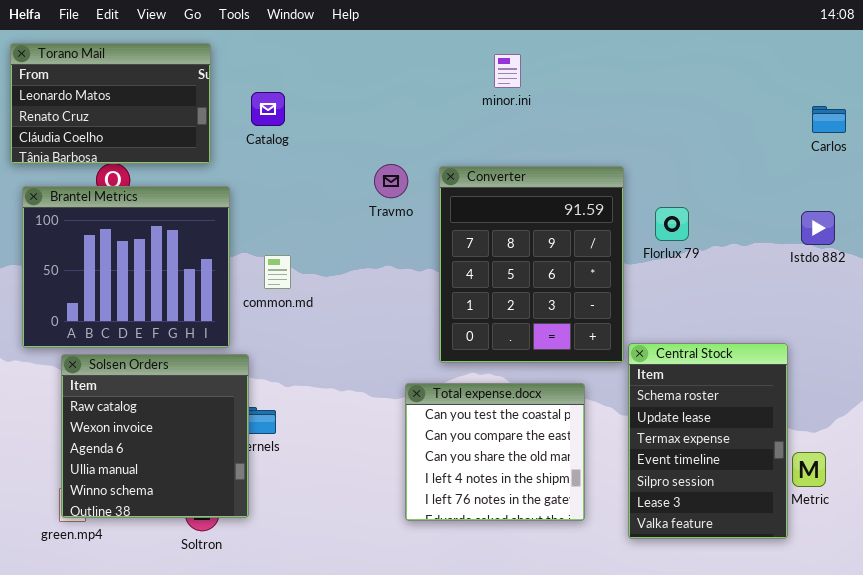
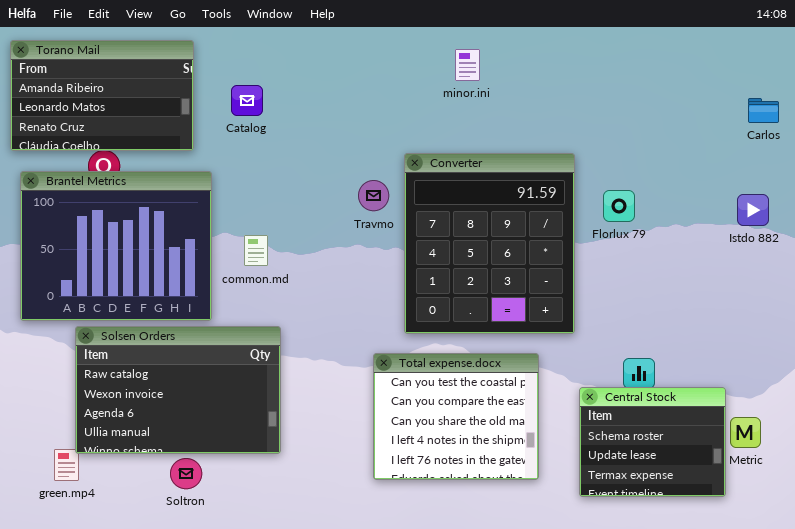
Torano Mail: [10,43,211,164] -> [10,40,194,151], scrolled up 1 row
Travmo: [374,164,408,198] -> [358,180,389,211], moved
Central Stock: [628,343,788,539] -> [579,387,726,497], resized
Solsen Orders: [61,354,249,518] -> [75,326,281,454], moved, resized

